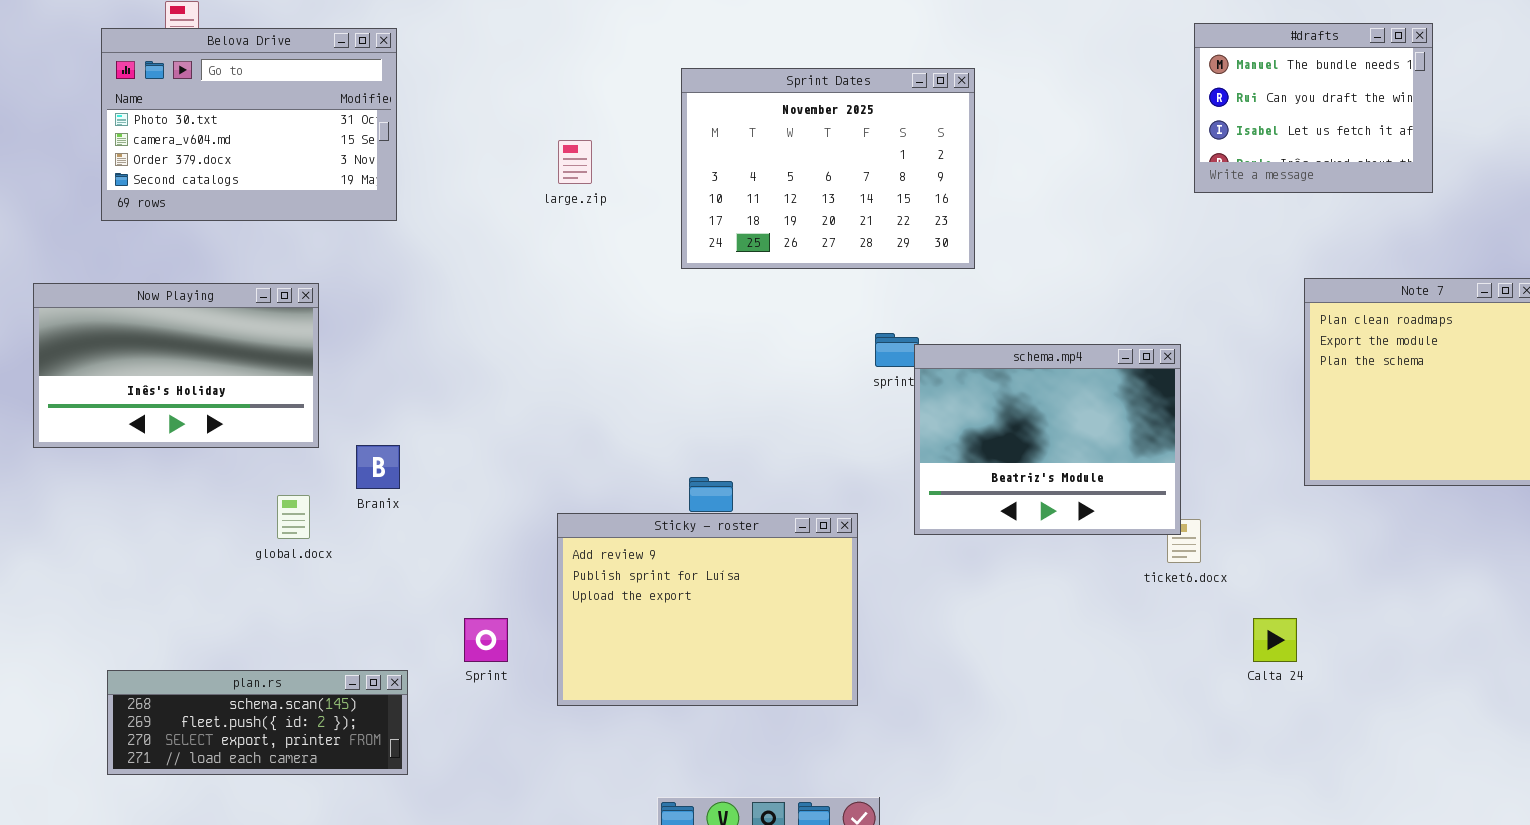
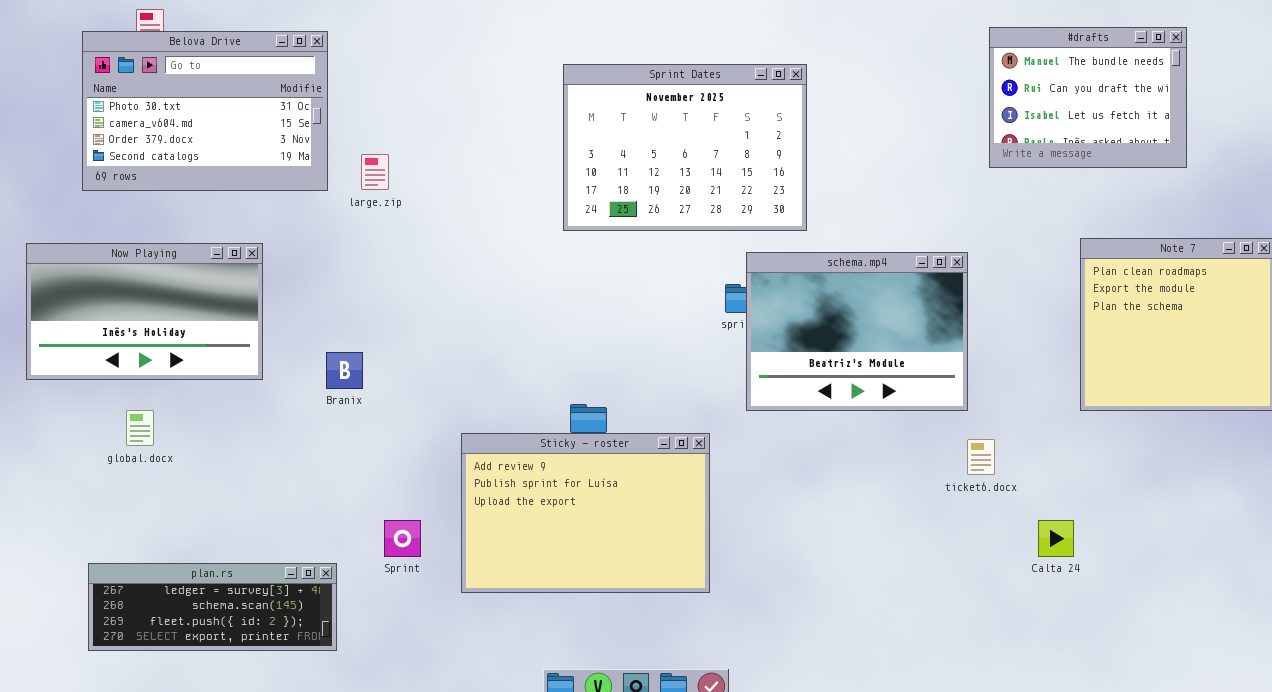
large.zip: [558,140,592,184] -> [361,154,389,190], moved
schema.mp4: [914,344,1181,535] -> [746,252,968,411], moved
Branix: [356,445,400,489] -> [326,352,363,389], moved
global.docx: [277,495,310,539] -> [126,410,154,446], moved
plan.rs: [107,670,408,775] -> [88,563,337,651], scrolled up 1 row

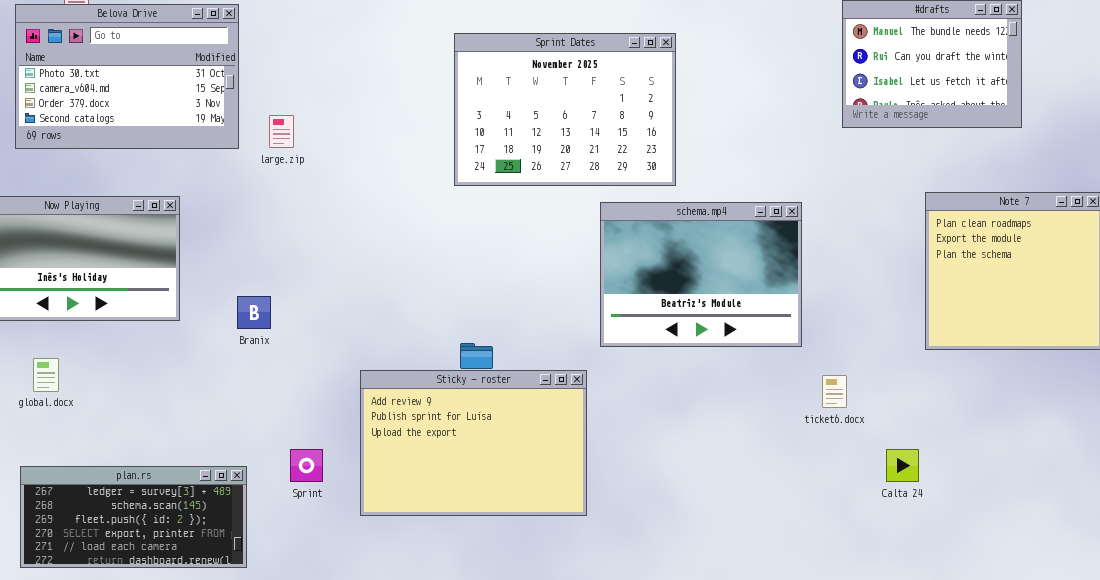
schema.mp4: [746,252,968,411] -> [600,202,802,347], moved
global.docx: [126,410,154,446] -> [33,358,59,392], moved
plan.rs: [88,563,337,651] -> [20,466,247,568], resized

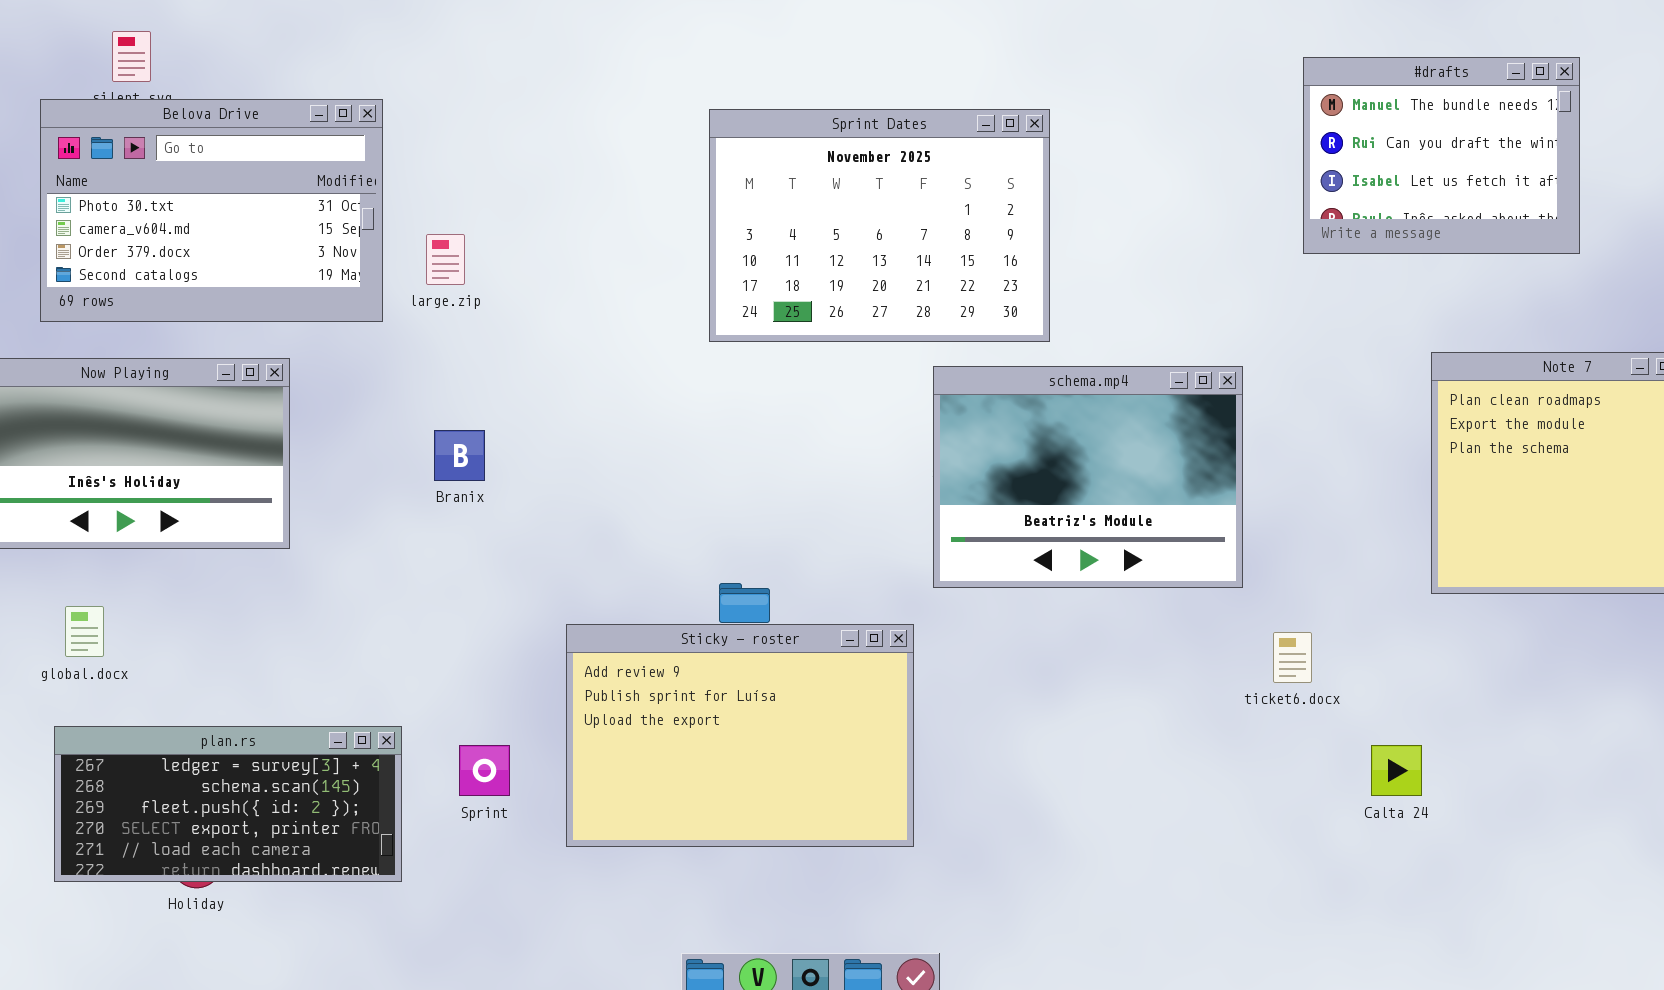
Belova Drive: [15,4,239,149] -> [40,99,383,322], moved
Branix: [237,296,271,329] -> [434,430,485,481], moved
plan.rs: [20,466,247,568] -> [54,726,402,882], moved

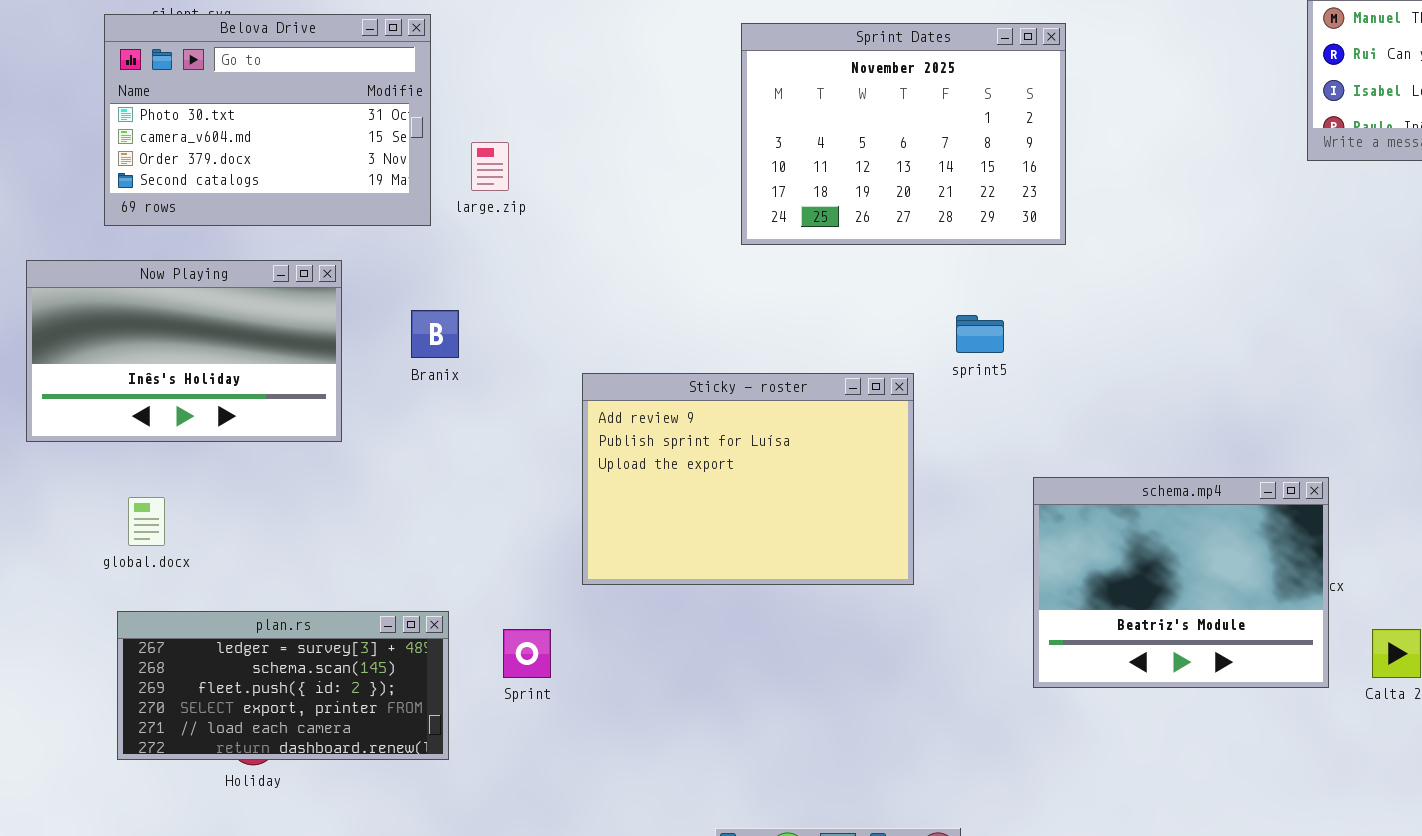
schema.mp4: [933,366,1243,588] -> [1033,477,1329,688], moved
Branix: [434,430,485,481] -> [411,310,459,358], moved
Sticky - roster: [566,624,914,847] -> [582,373,914,585], moved

